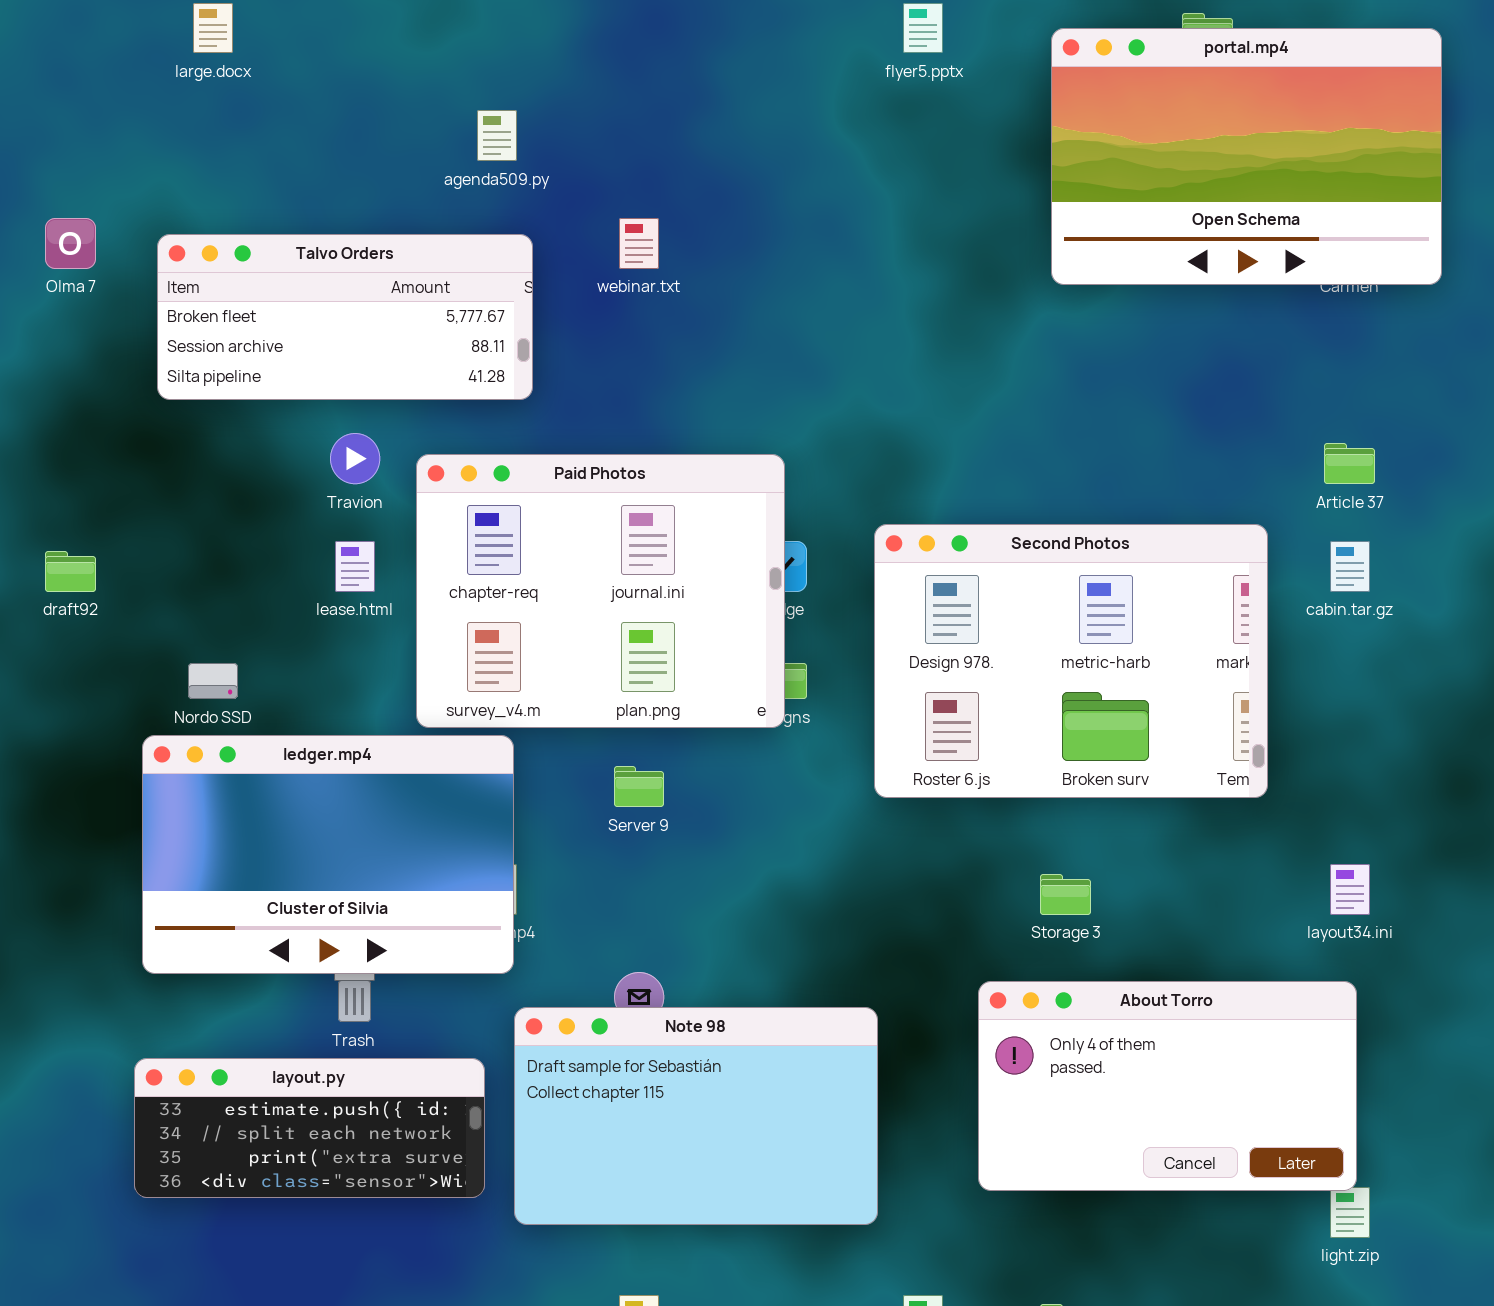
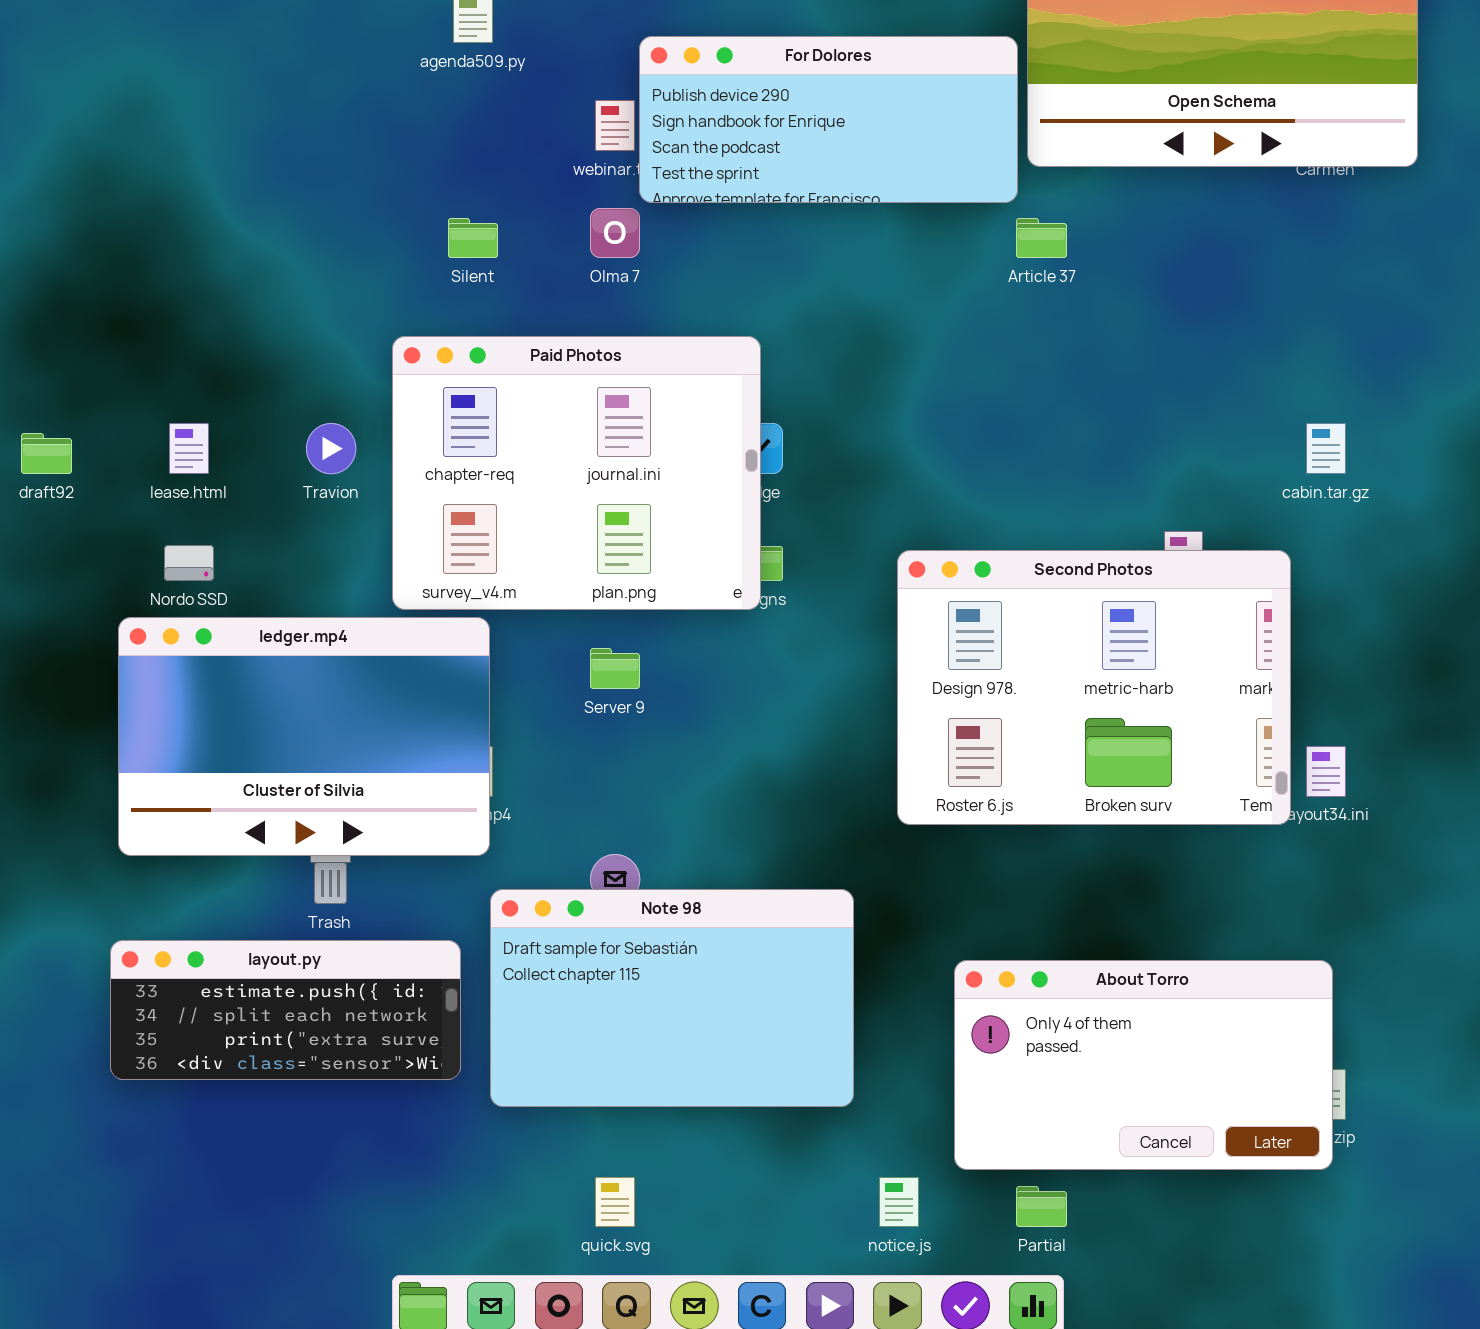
For Dolores: none -> [639,36,1018,203], opened
Olma 7: [45,218,96,269] -> [590,208,640,258], moved
Talvo Orders: [157,234,533,400] -> none, closed
Travion: [330,433,380,484] -> [306,423,356,474], moved
Article 37: [1324,443,1375,484] -> [1016,218,1067,258], moved
Second Photos: [874,524,1268,798] -> [897,550,1291,825], moved
lease.html: [335,541,375,592] -> [169,423,209,474], moved
About Torro: [978,981,1357,1191] -> [954,960,1333,1170], moved

